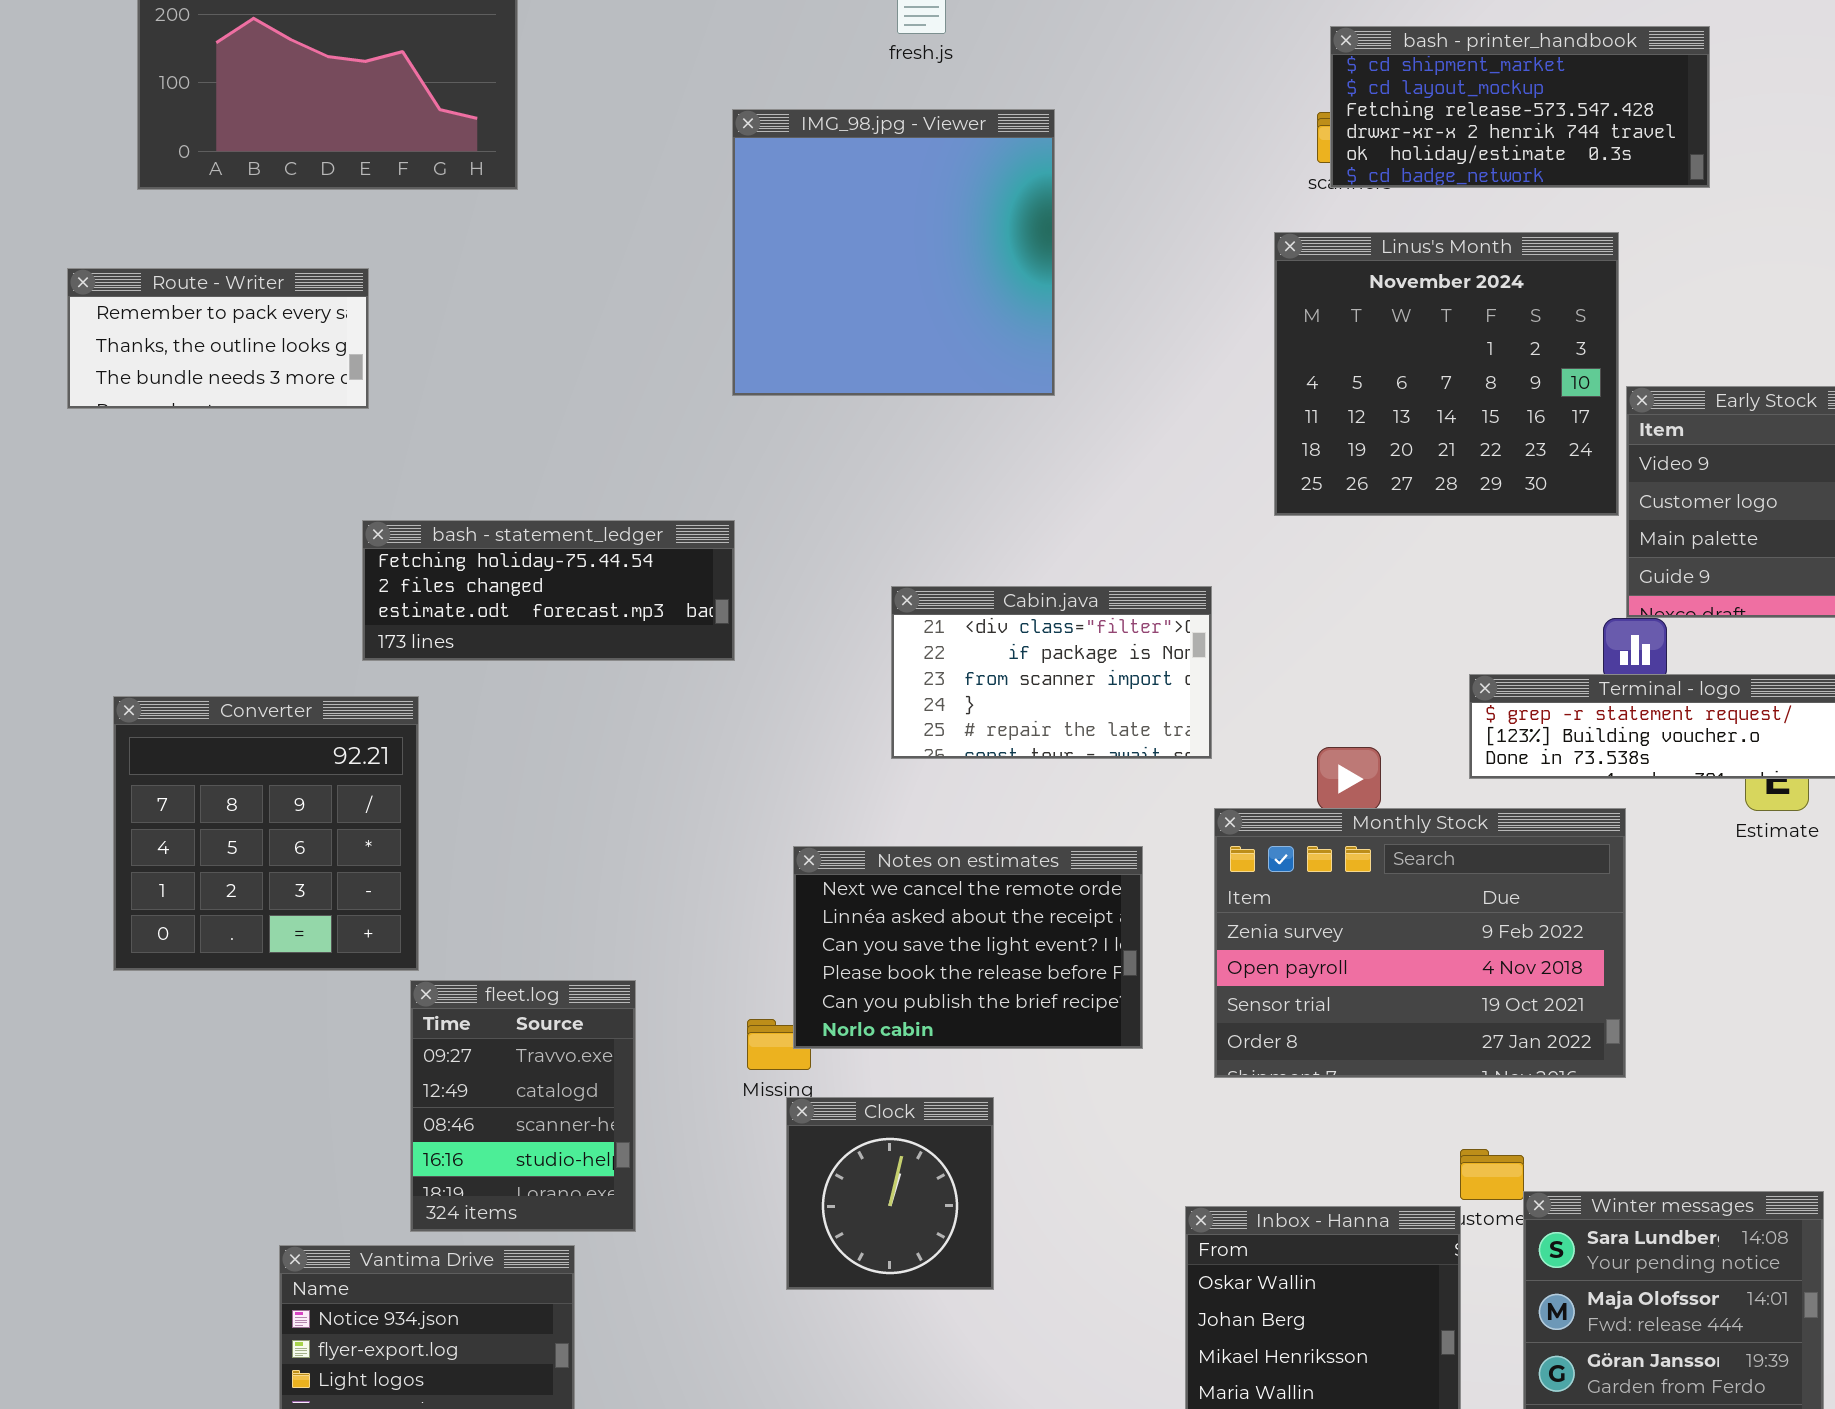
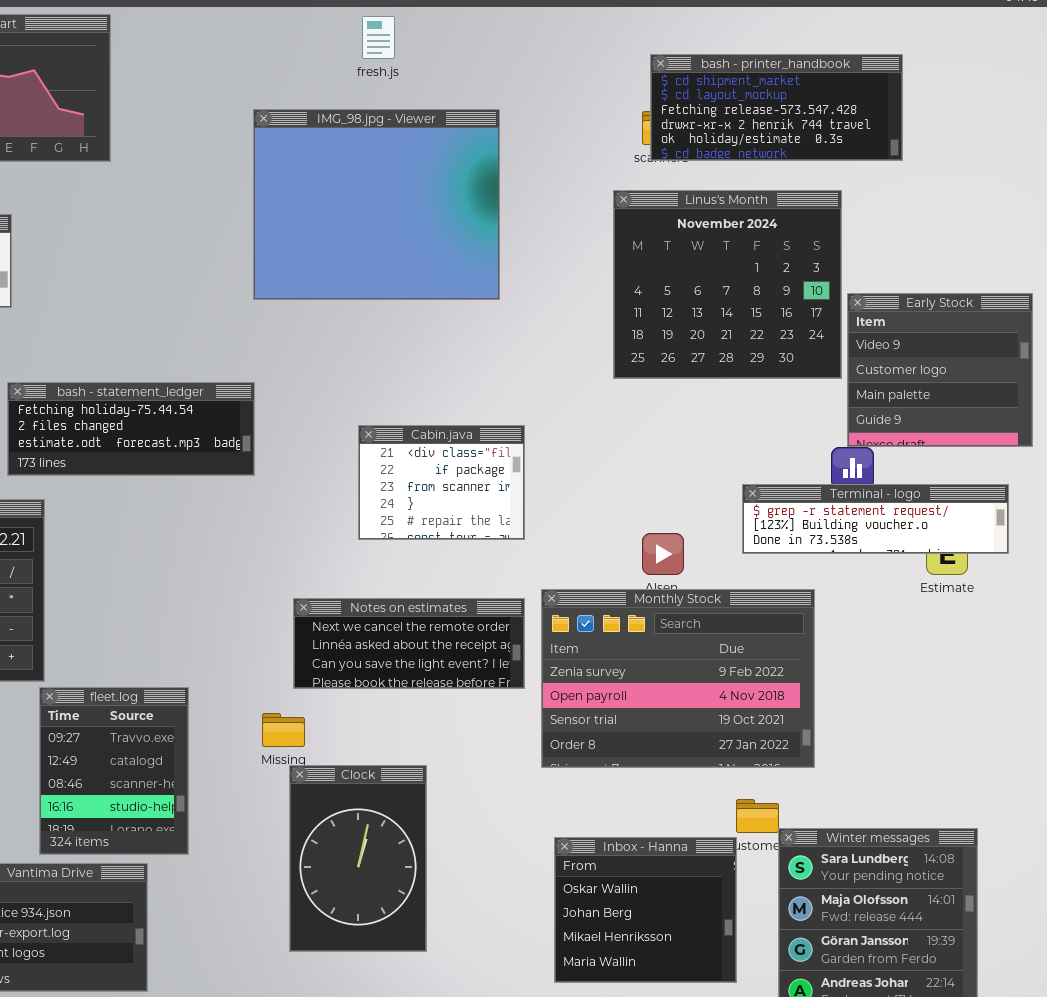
IMG_98.jpg - Viewer: [732,109,1055,396] -> [253,109,500,300], resized
Cabin.java: [891,586,1212,759] -> [358,425,525,540], resized
Monthly Stock: [1214,808,1626,1078] -> [541,589,815,768], moved
Notes on estimates: [793,846,1143,1049] -> [293,598,525,689], resized
Clock: [786,1097,994,1290] -> [289,765,427,952], resized

